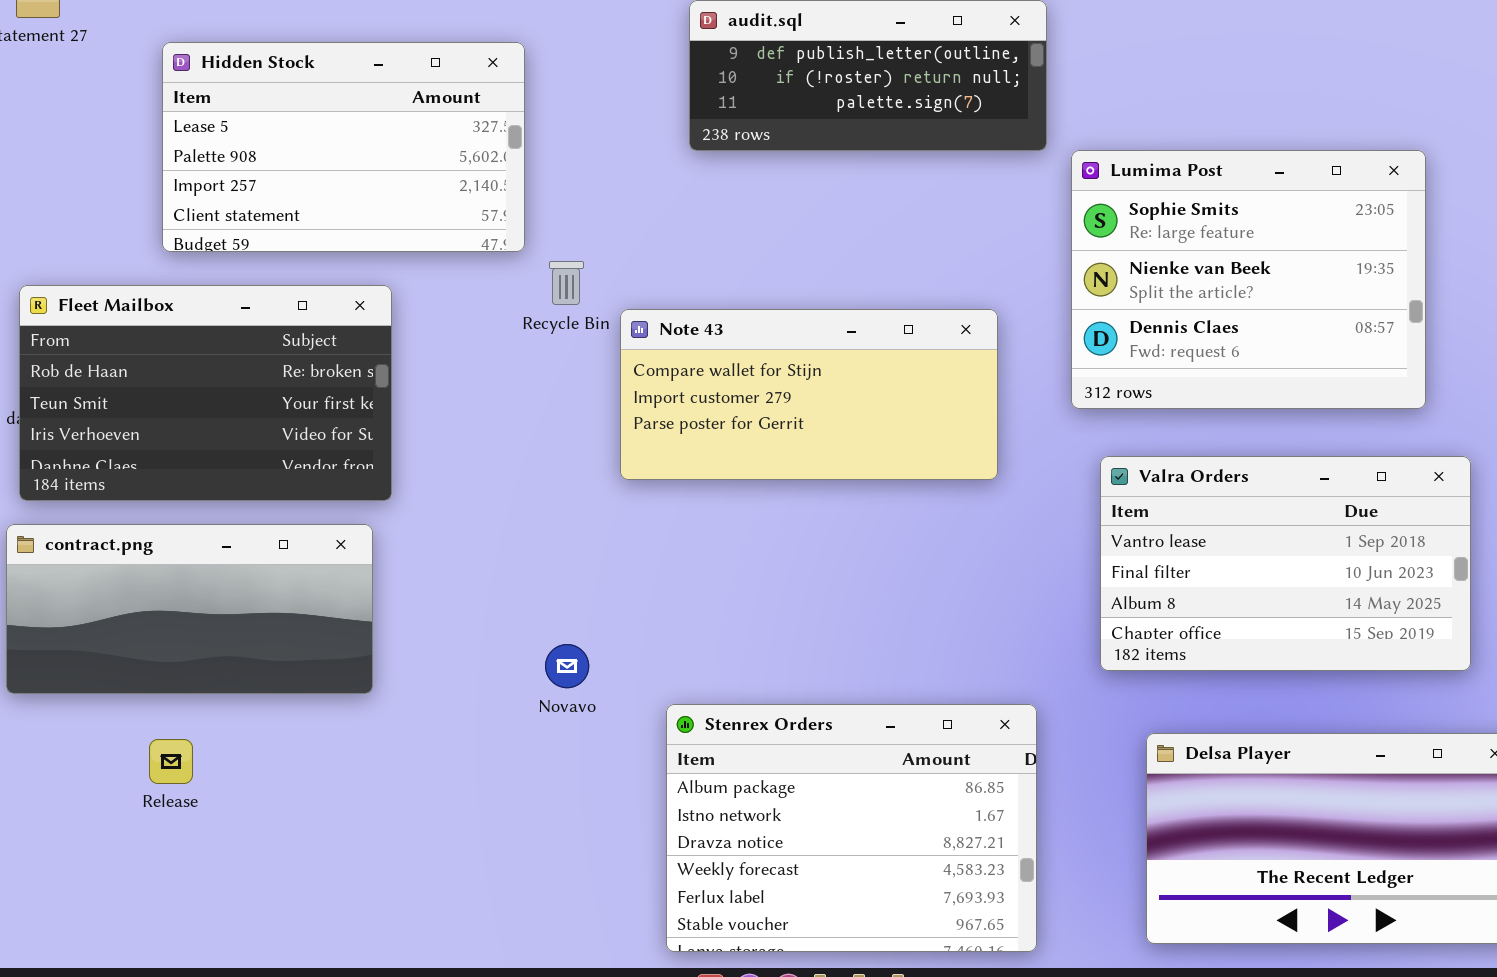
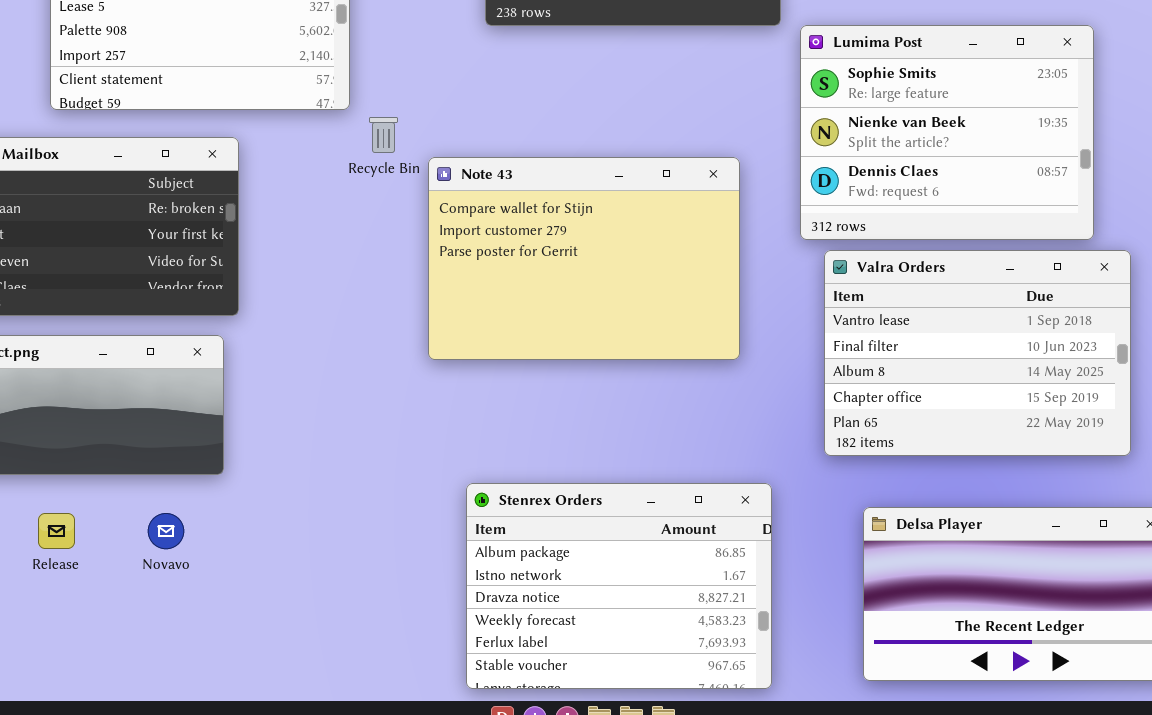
Note 43: [620,309,998,480] -> [428,157,740,360], resized
Valra Orders: [1100,456,1471,671] -> [824,250,1131,456], resized
Novavo: [545,644,589,688] -> [148,513,184,549], moved

